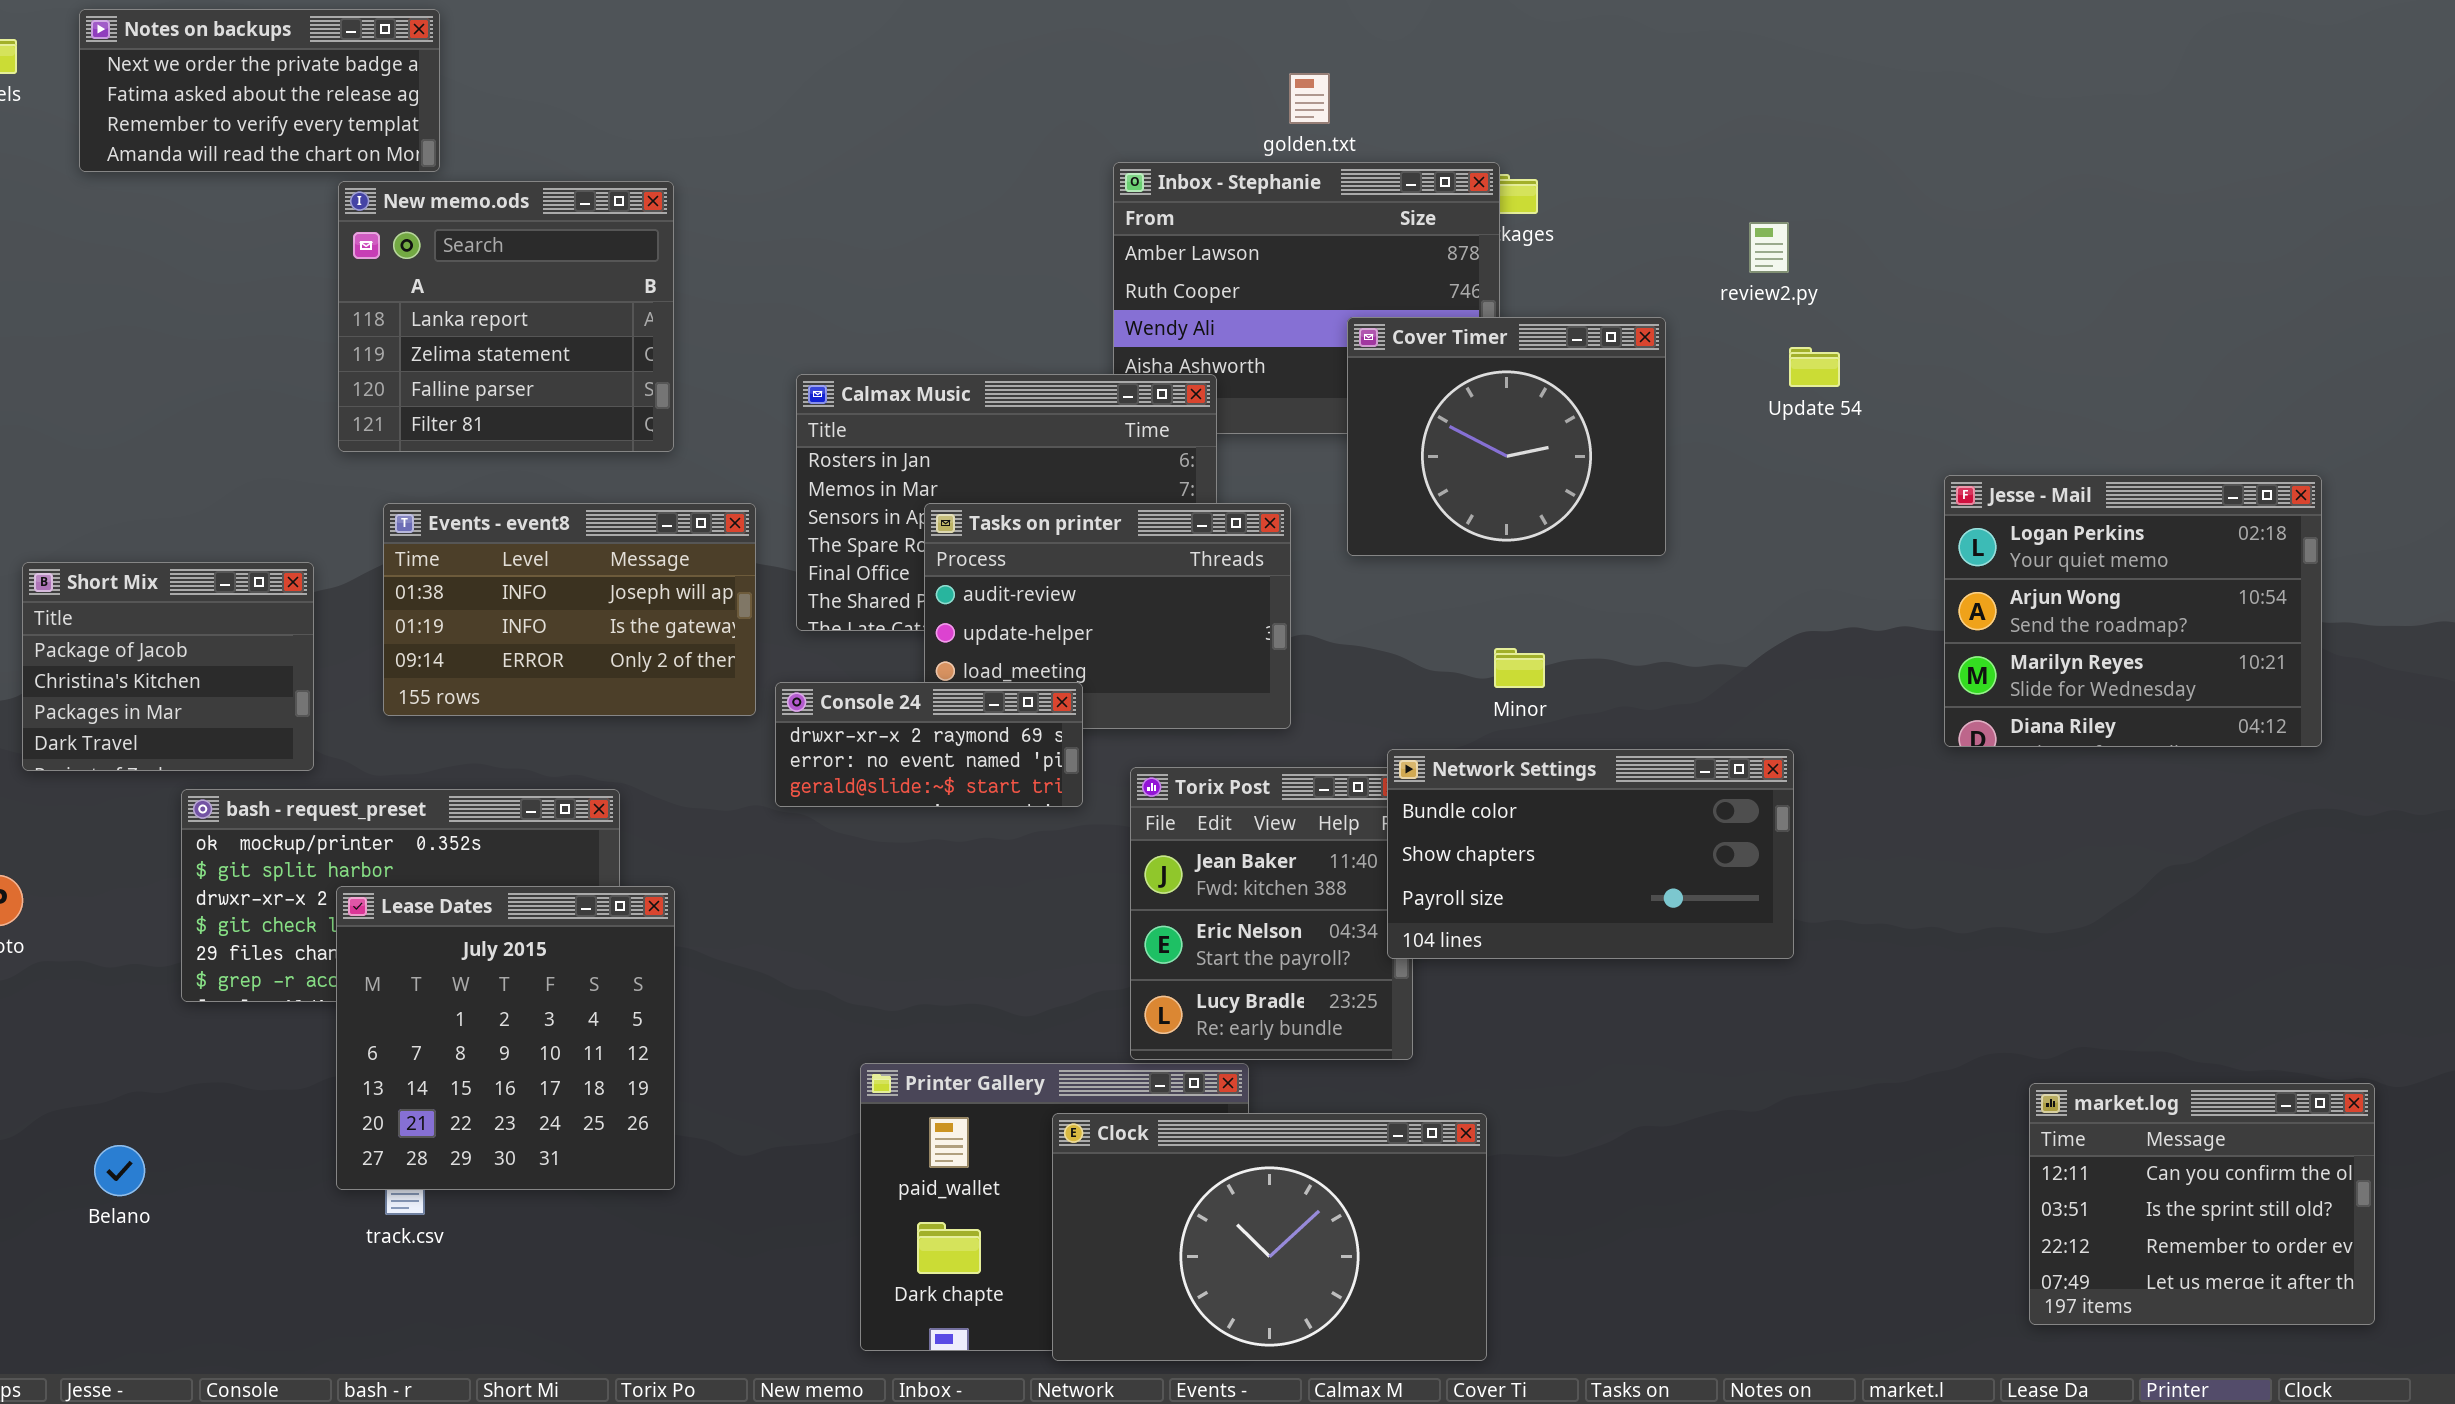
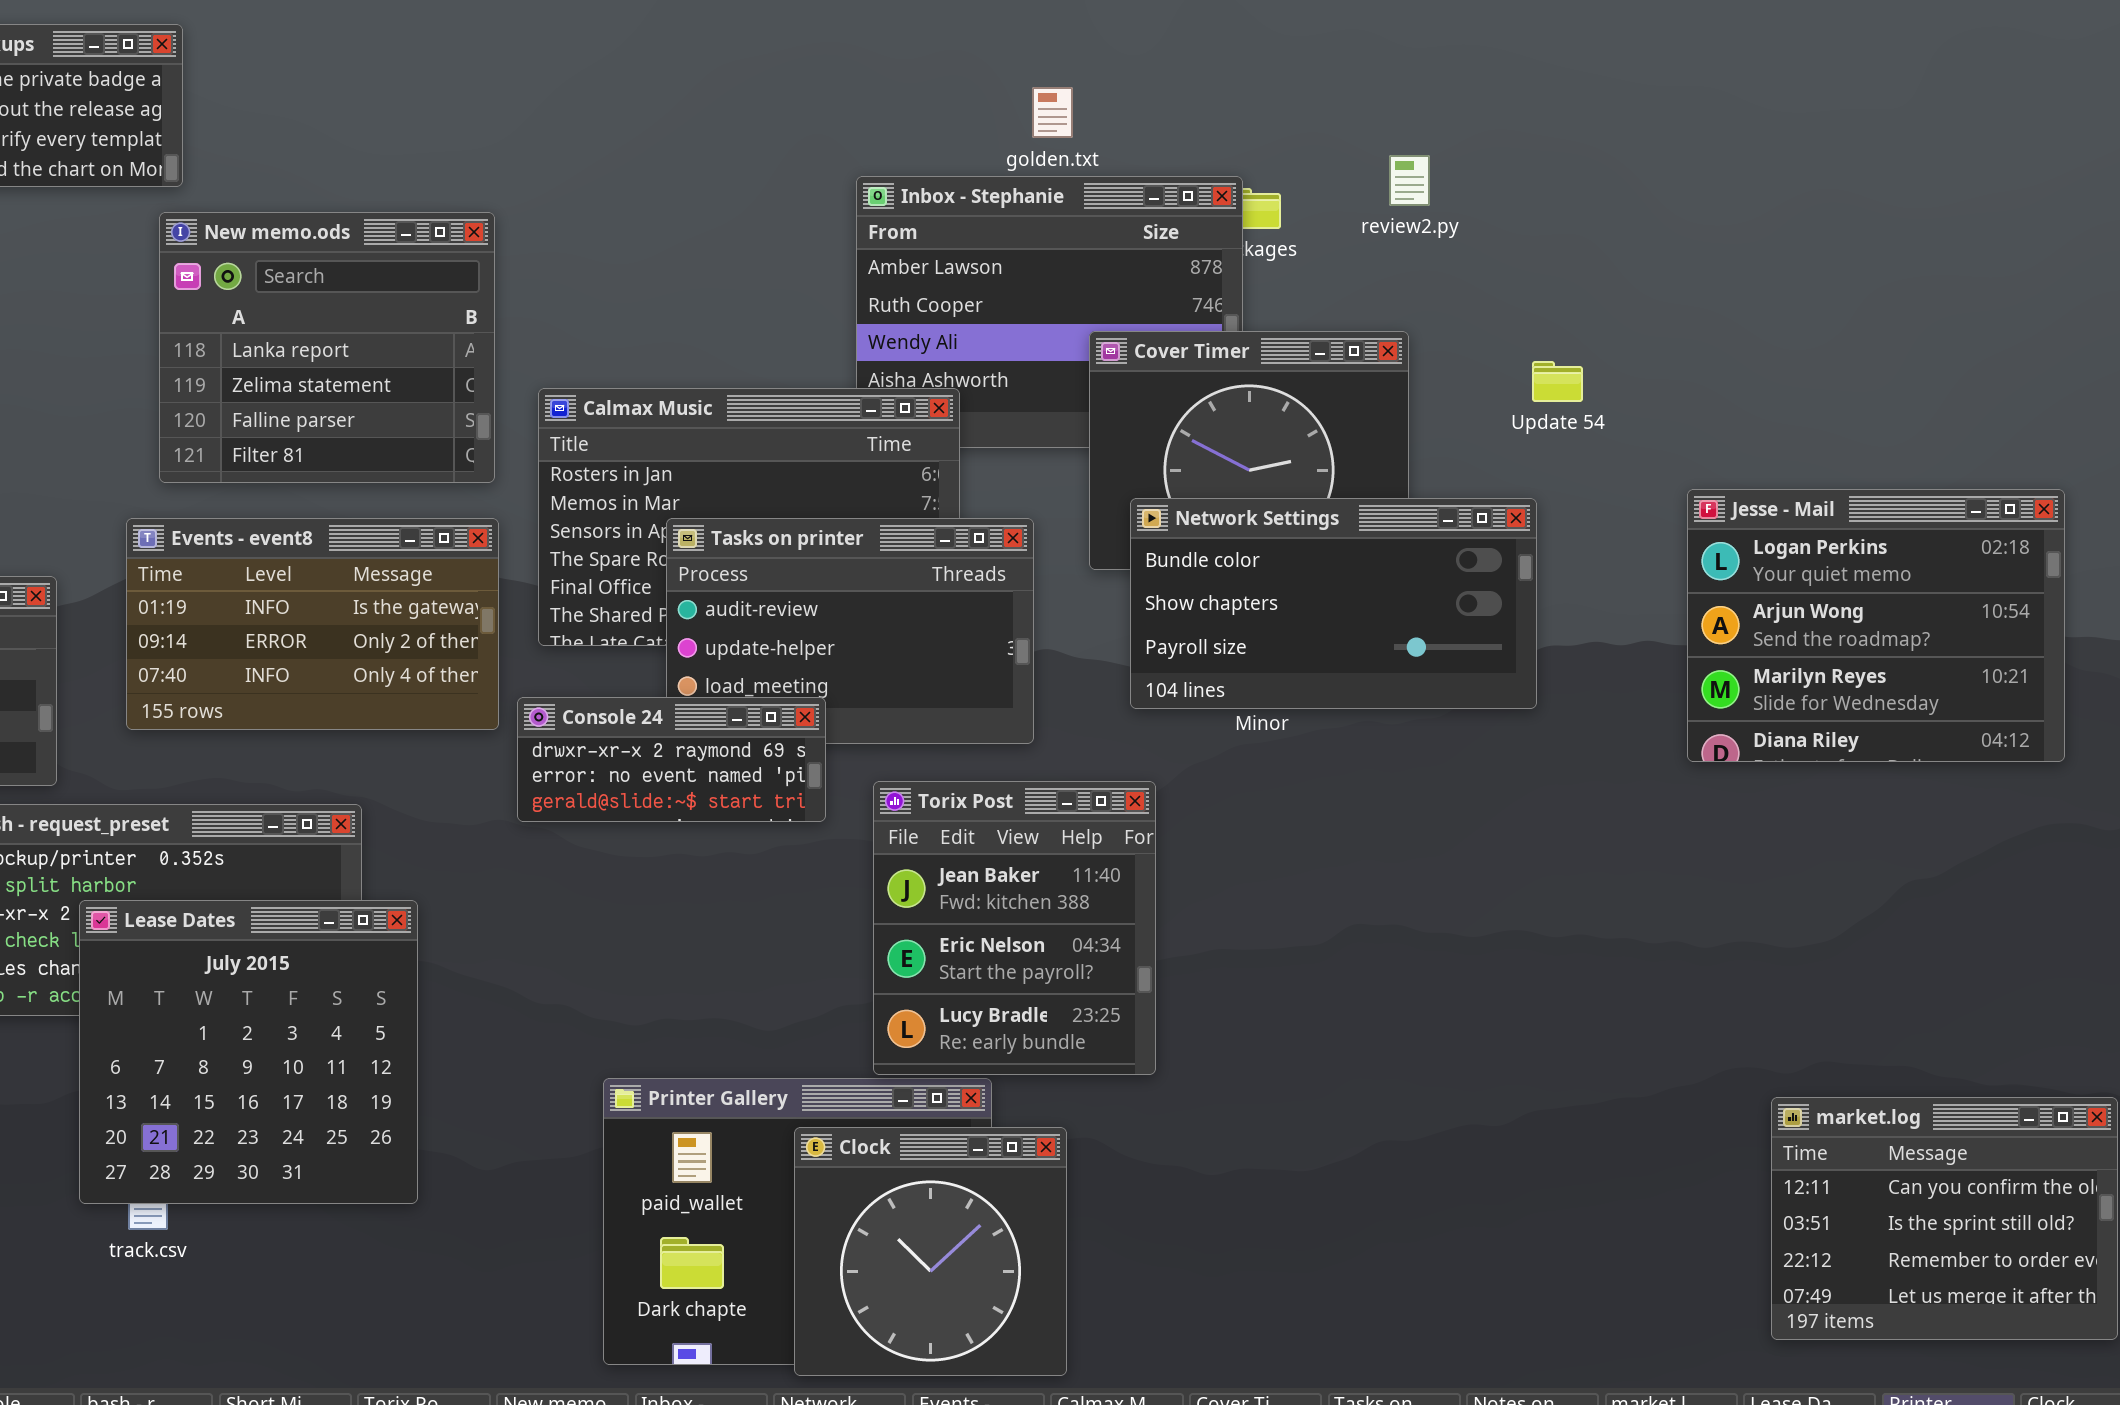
New memo.ods: [338,181,674,452] -> [159,212,495,483], moved
review2.py: [1749,222,1789,273] -> [1389,155,1430,206], moved
Events - event8: [383,503,756,716] -> [126,518,499,730], scrolled down 1 row
Network Settings: [1387,749,1794,959] -> [1130,498,1537,709], moved
Clock: [1052,1113,1487,1361] -> [794,1127,1067,1376], resized

